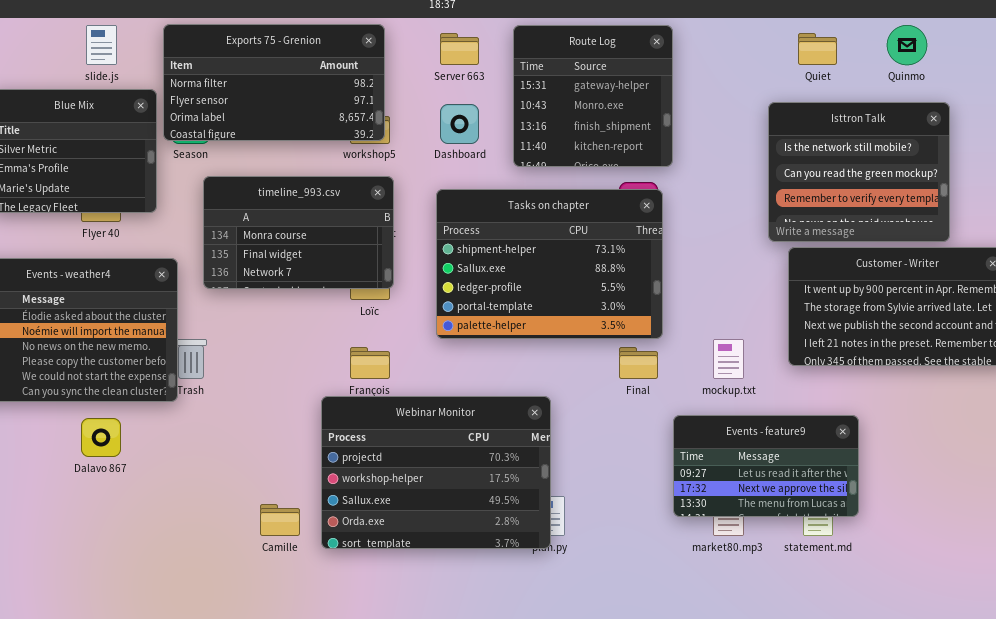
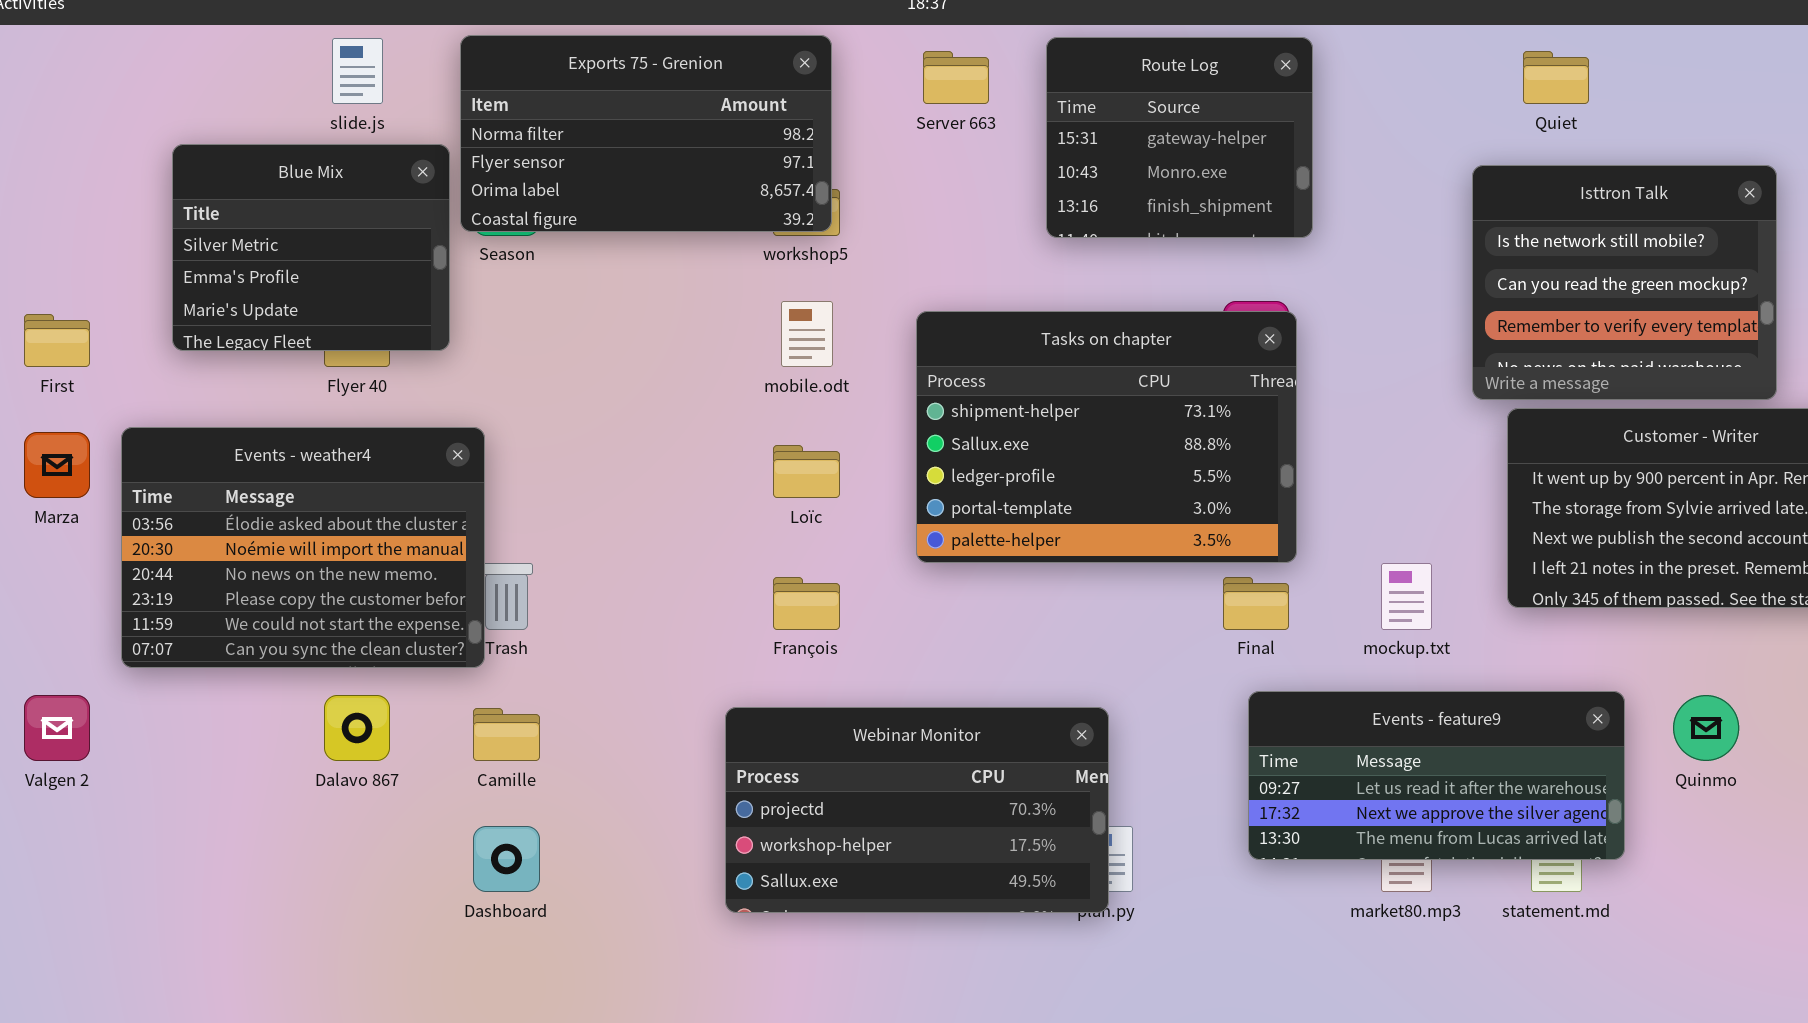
Route Log: [513,25,673,167] -> [1046,37,1313,238], resized
Quinmo: [887,25,927,65] -> [1673,695,1739,761], moved
Dashboard: [440,104,479,144] -> [473,826,540,892], moved
timeline_993.csv: [203,176,394,289] -> none, closed
Webinar Monitor: [321,396,551,549] -> [725,707,1109,913], resized
Events - feature9: [673,415,859,517] -> [1248,691,1625,860], resized
Camille: [260,504,300,536] -> [473,708,540,761], moved

